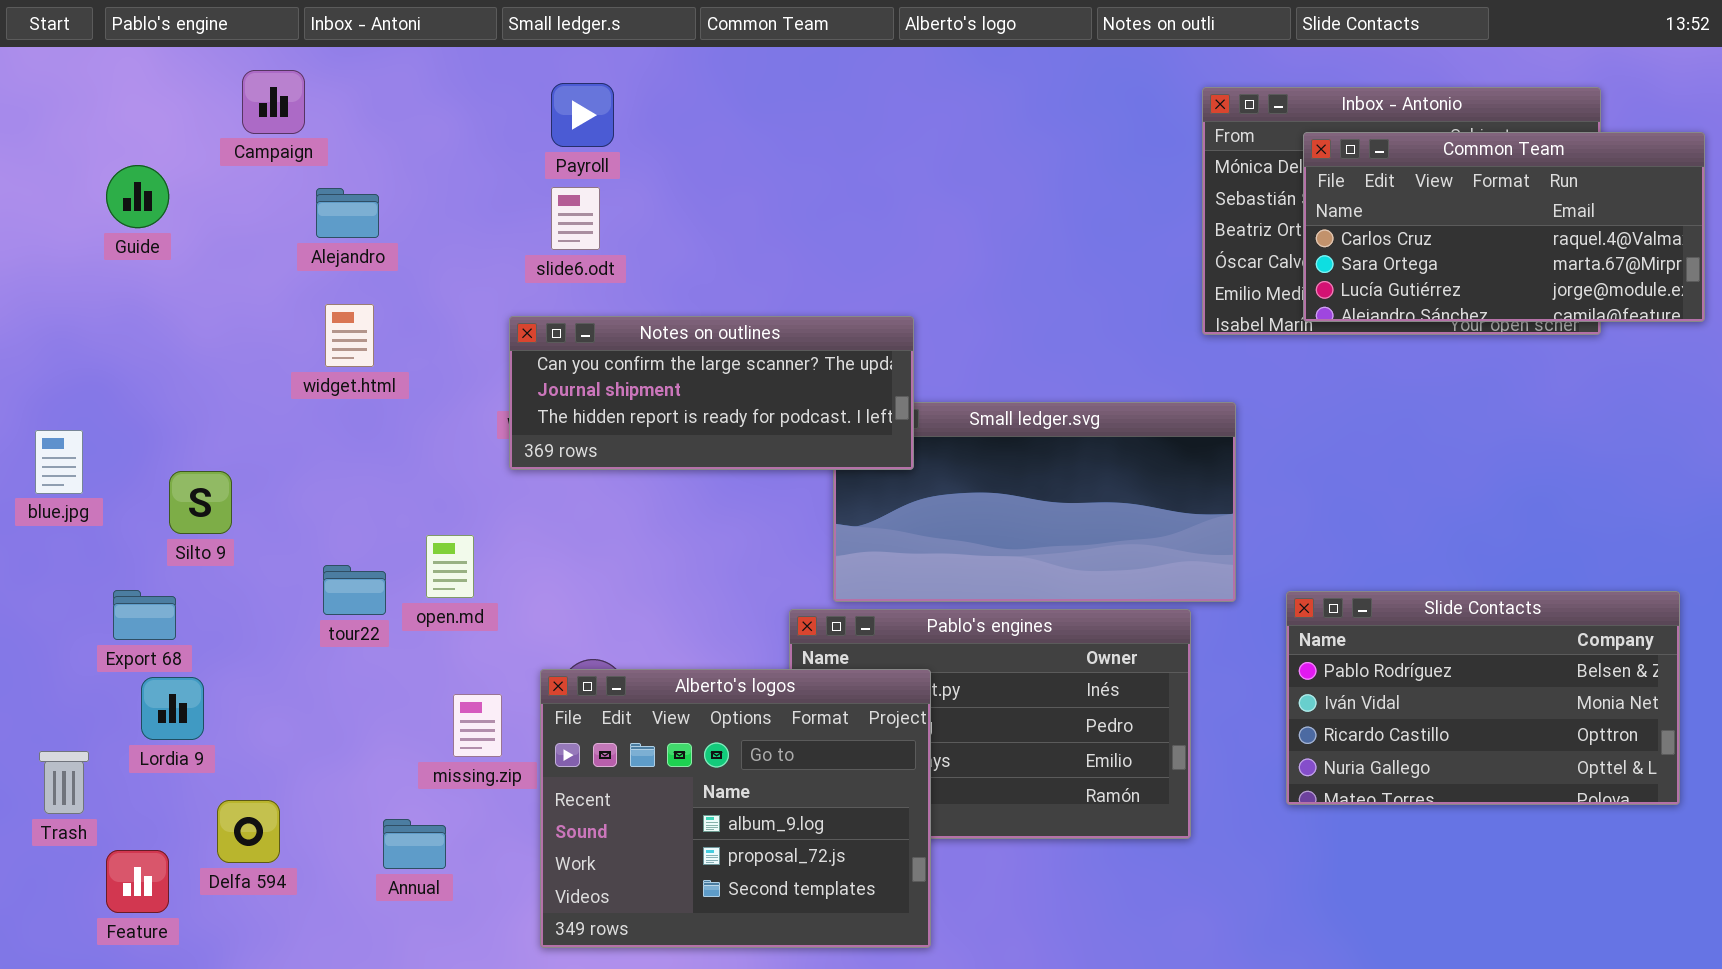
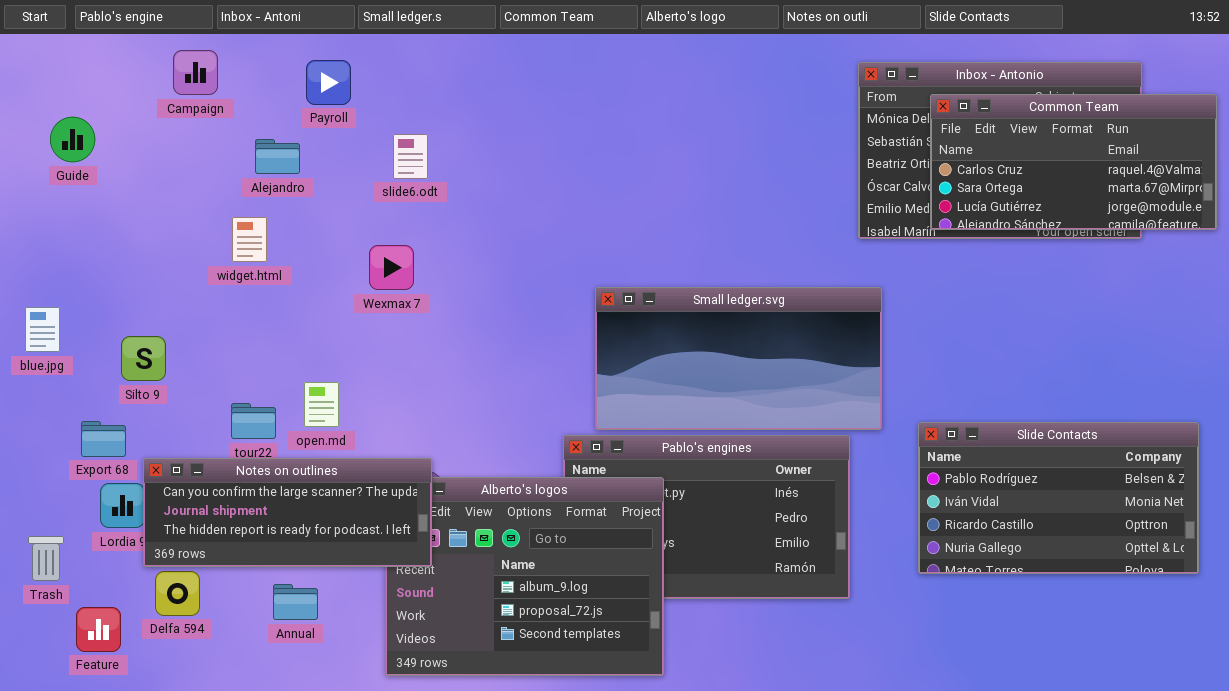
Payroll: [551,83,614,147] -> [306,60,351,105], moved
Guide: [106,165,169,228] -> [50,117,95,162], moved
Alejandro: [316,188,379,238] -> [255,139,300,174], moved
Notes on outlines: [509,316,914,470] -> [143,458,432,567], moved

